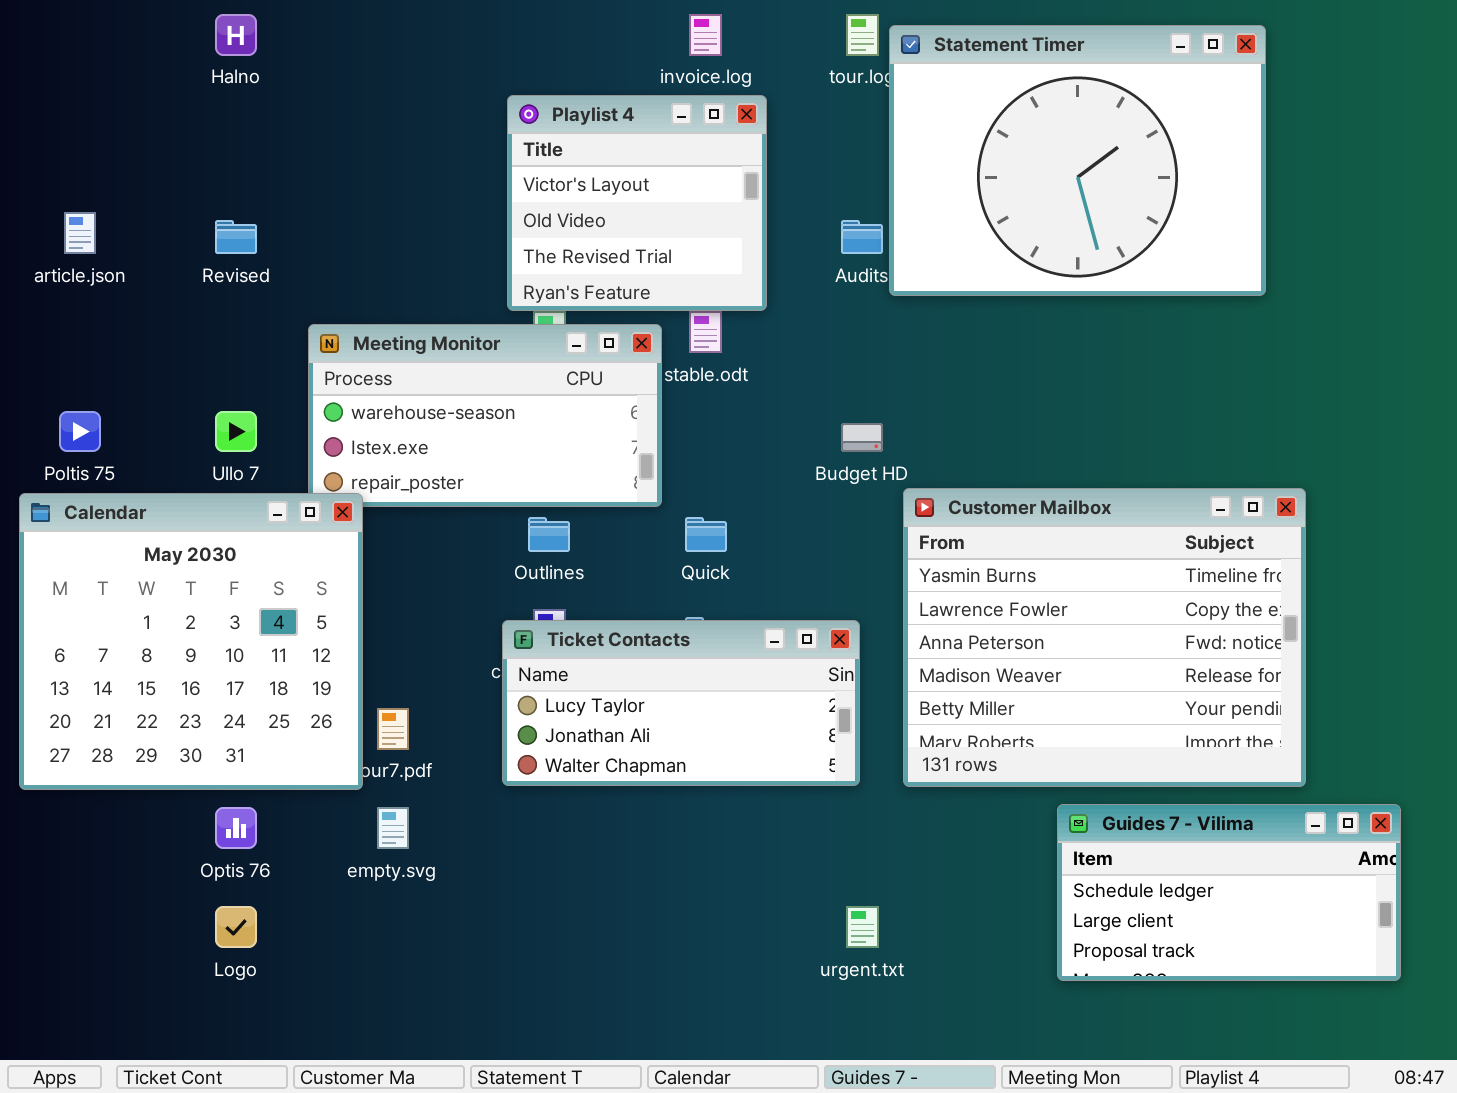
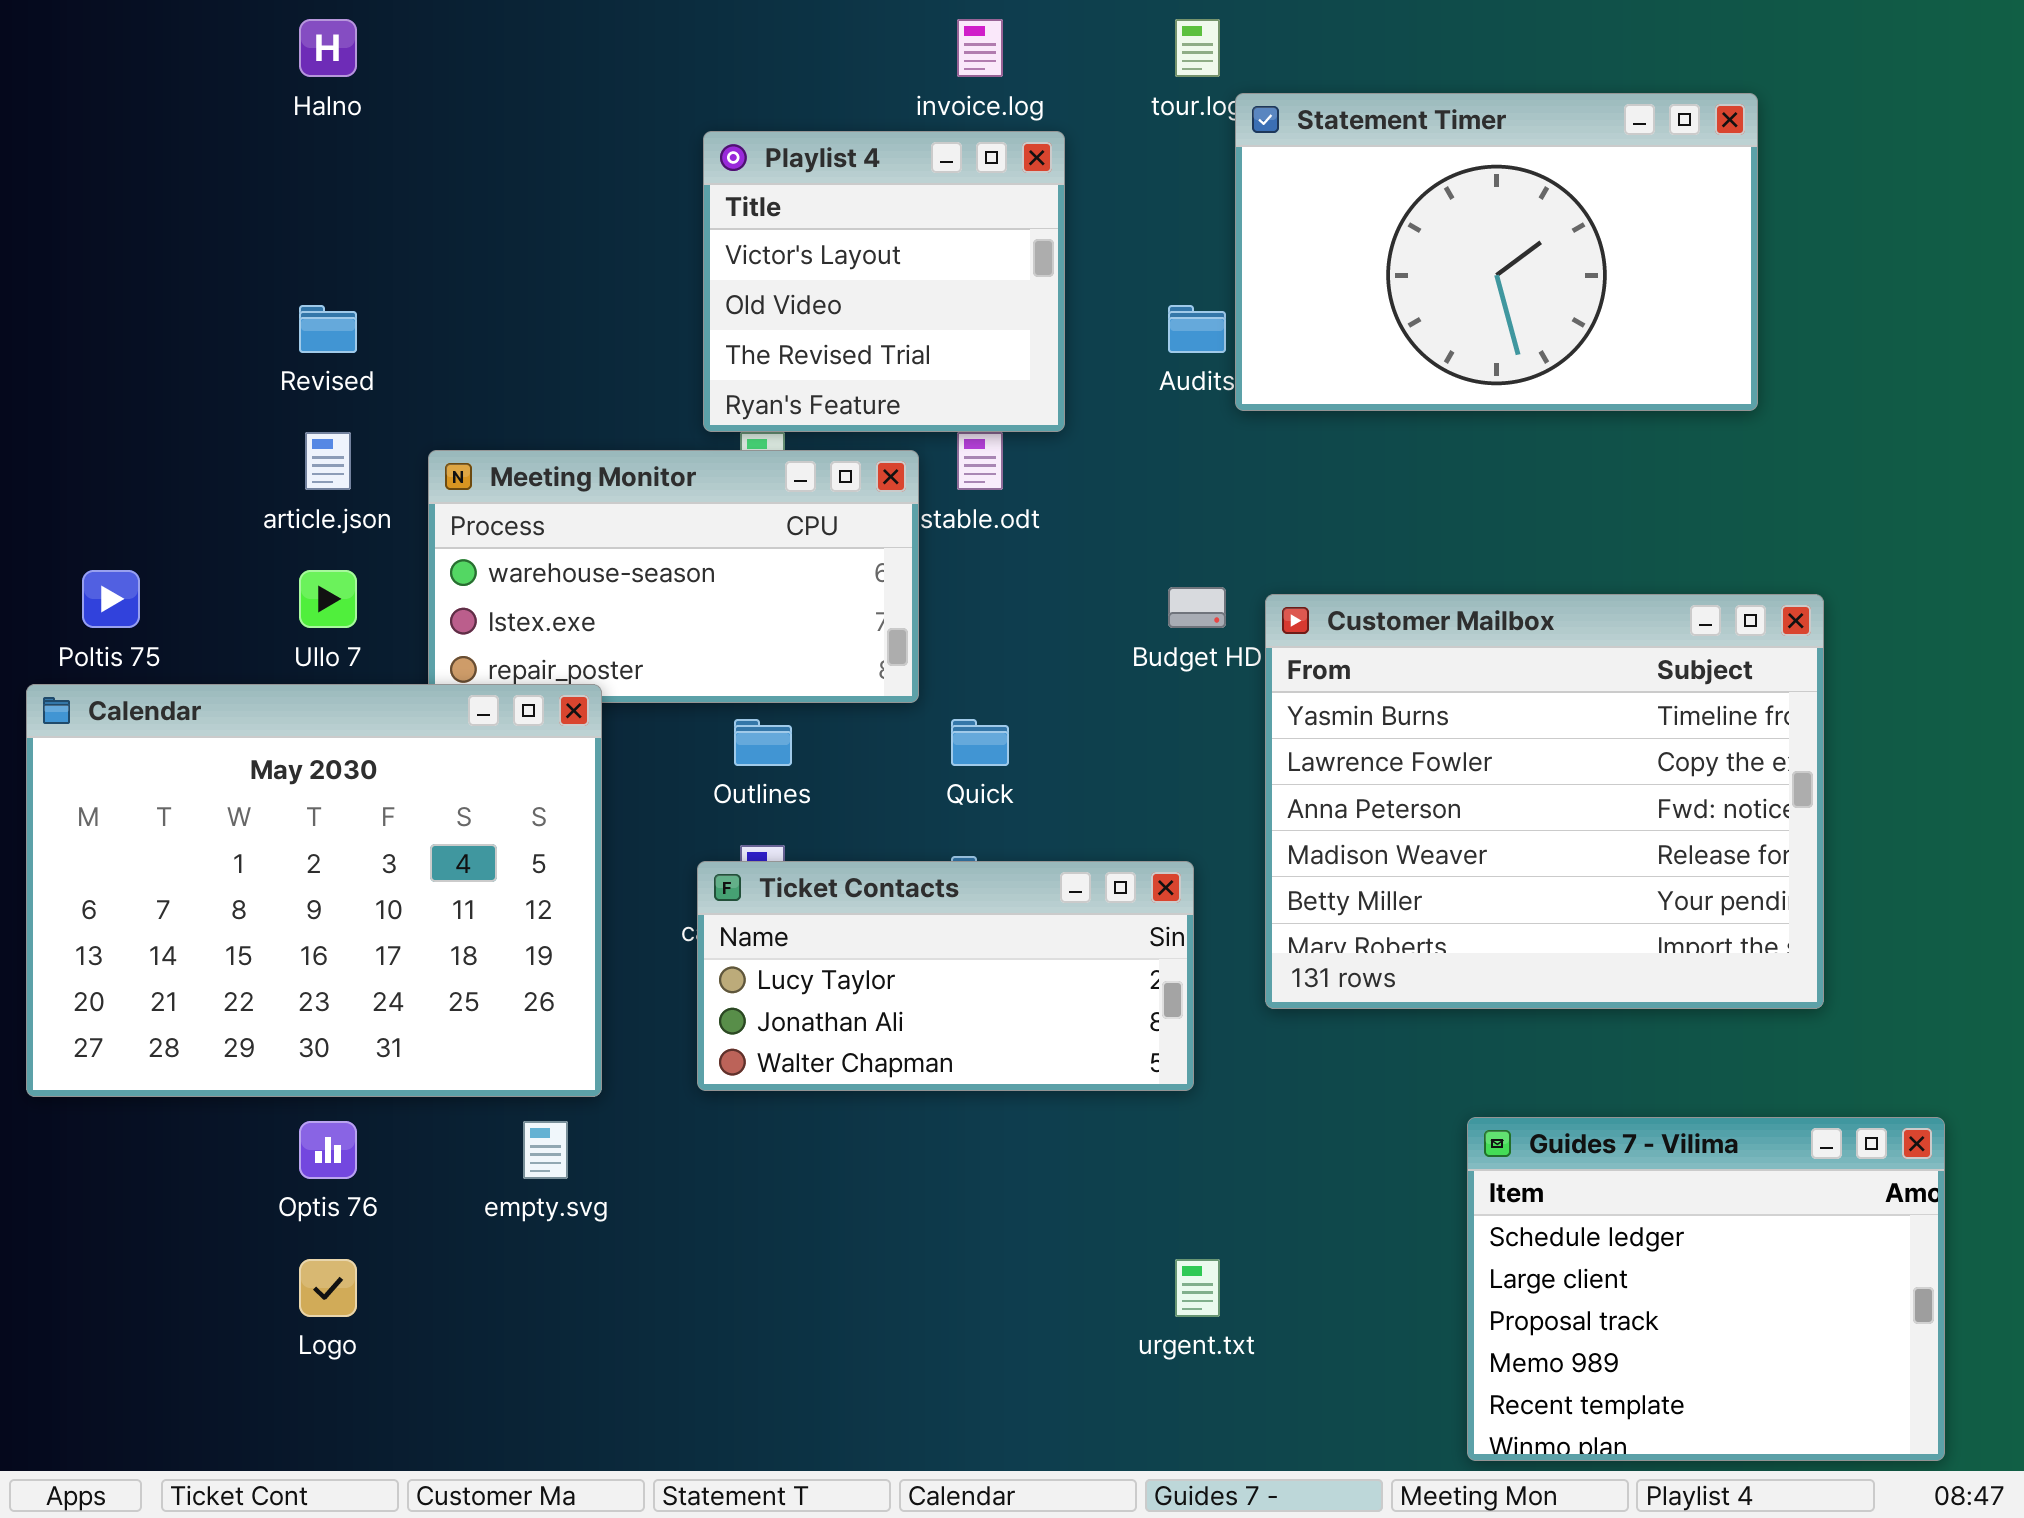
Statement Timer: [889,25,1266,296] -> [1235,93,1758,411], resized
article.json: [64,212,96,254] -> [305,432,351,490], moved
Customer Mailbox: [903,488,1306,787] -> [1265,594,1824,1009], moved
Calendar: [19,493,363,790] -> [26,684,602,1097], resized
Guides 7 - Vilima: [1057,804,1401,981] -> [1467,1117,1945,1461], resized

